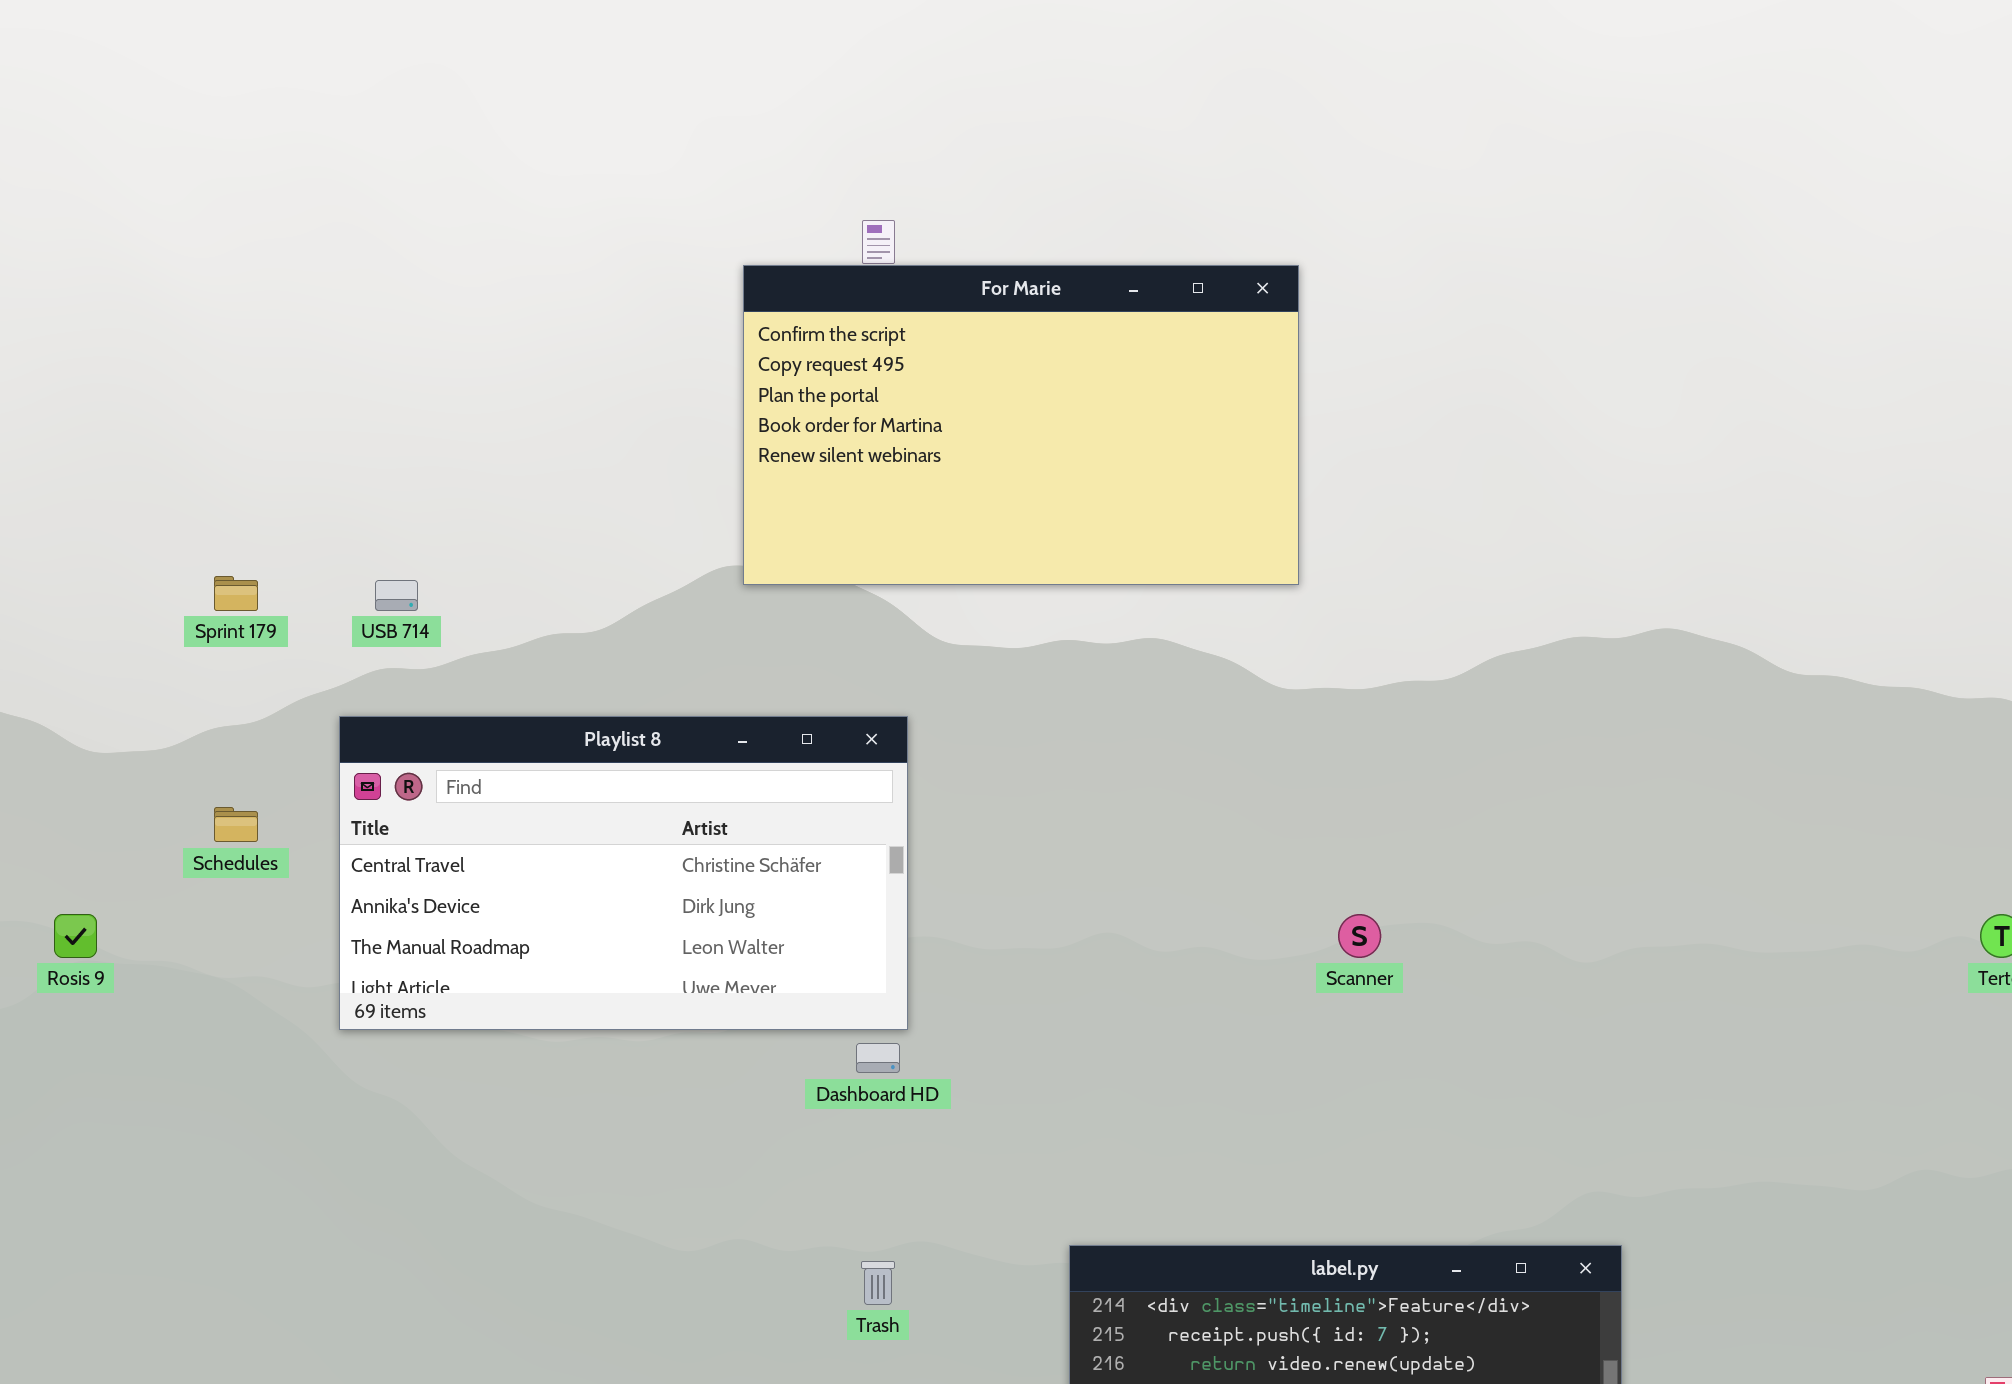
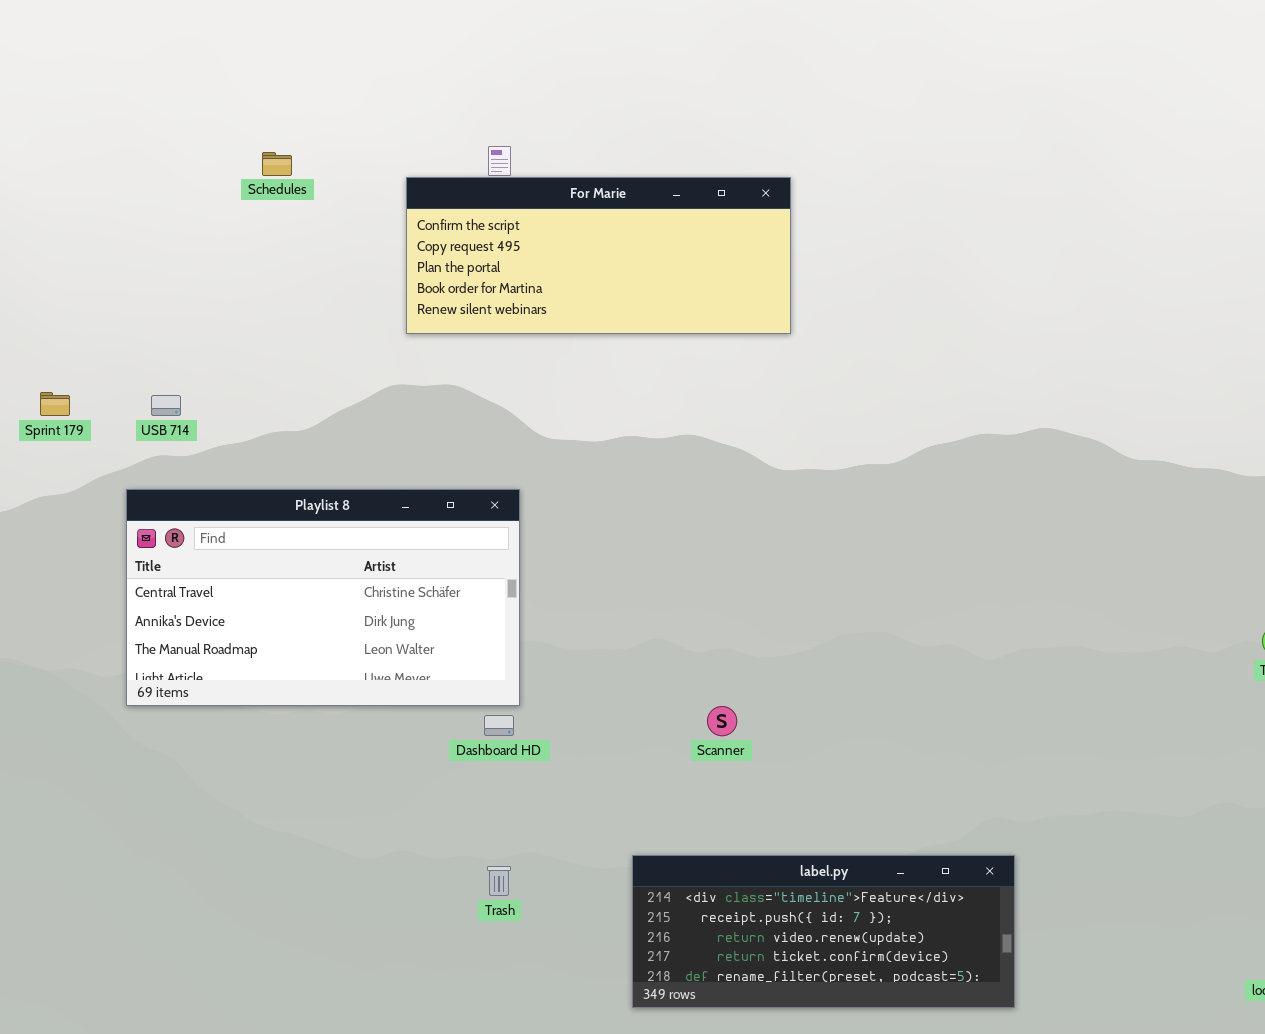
For Marie: [743,265,1299,585] -> [406,177,791,334], resized
Schedules: [214,807,258,842] -> [262,152,292,176], moved
Scanner: [1338,914,1381,958] -> [707,706,737,736], moved

